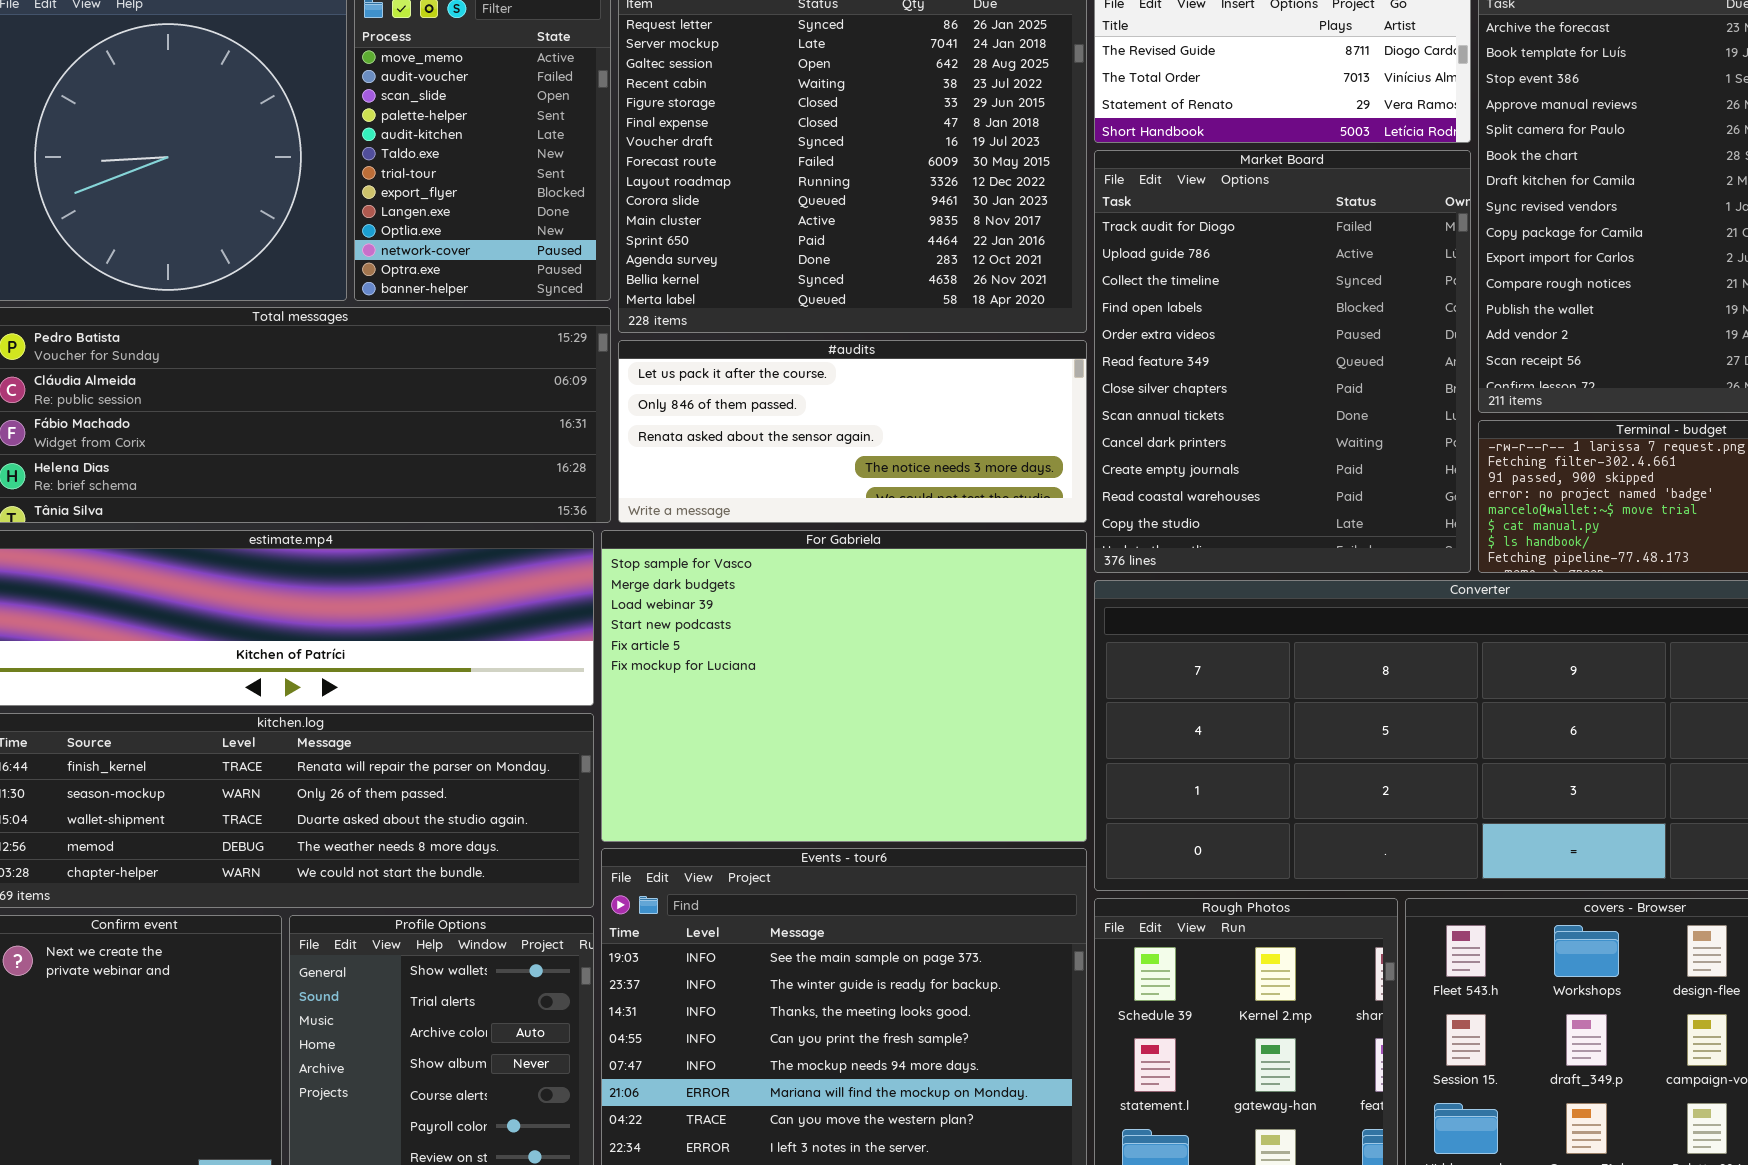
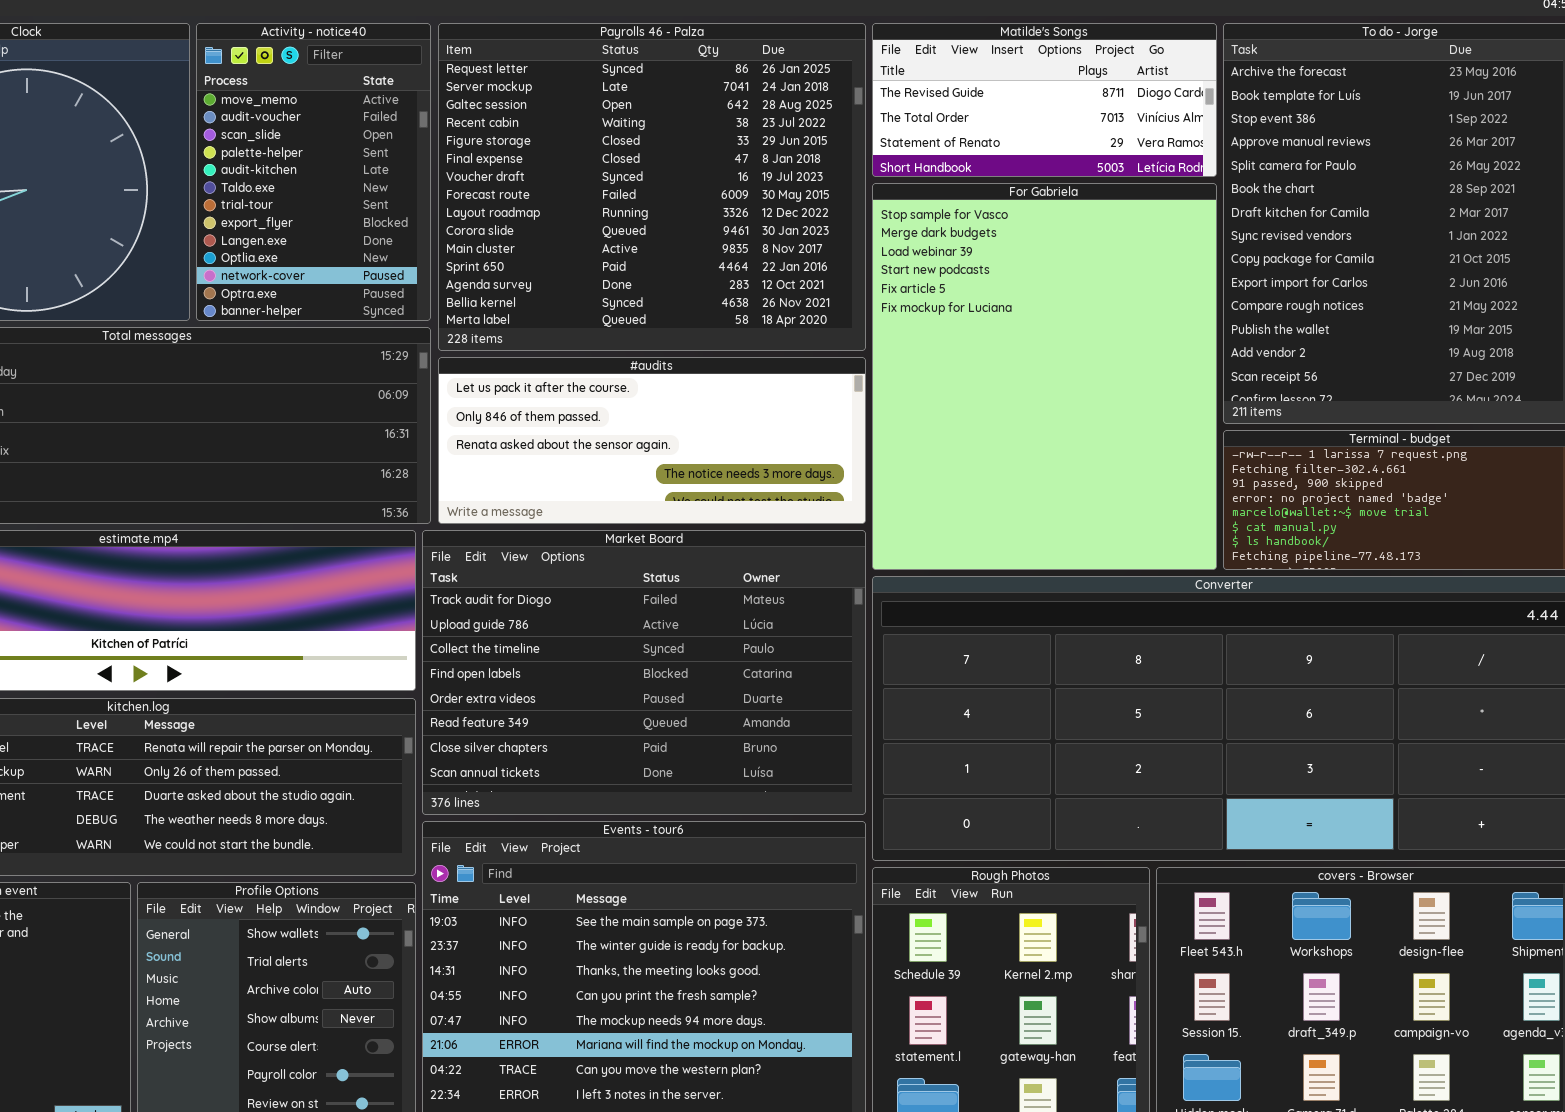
Market Board: [1094,150,1471,573] -> [422,530,866,815], moved, resized
For Gabriela: [601,530,1087,842] -> [872,183,1217,570], moved, resized

